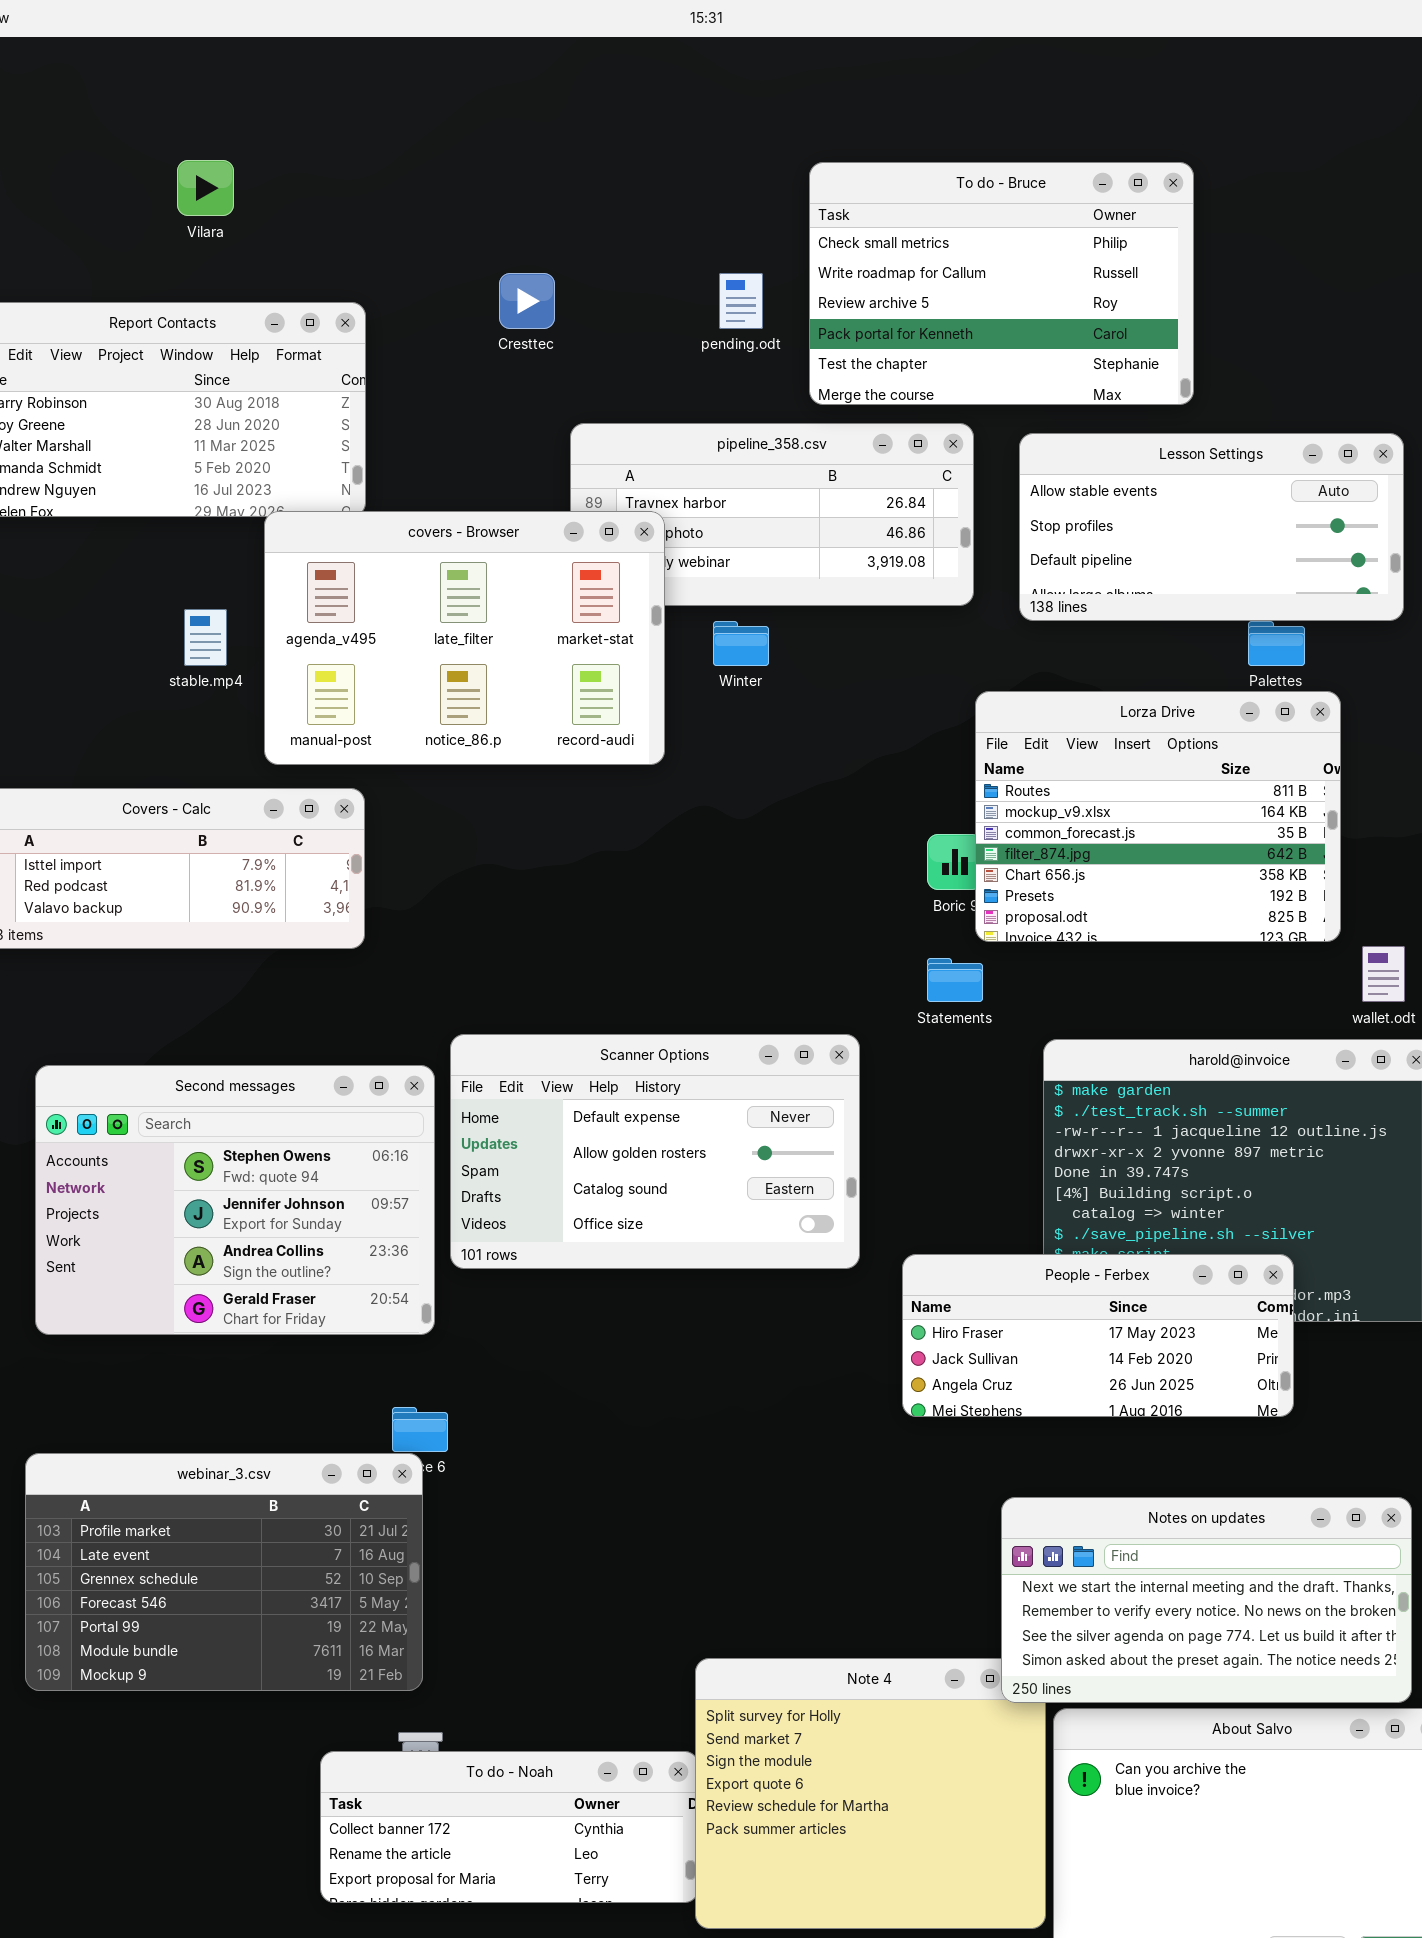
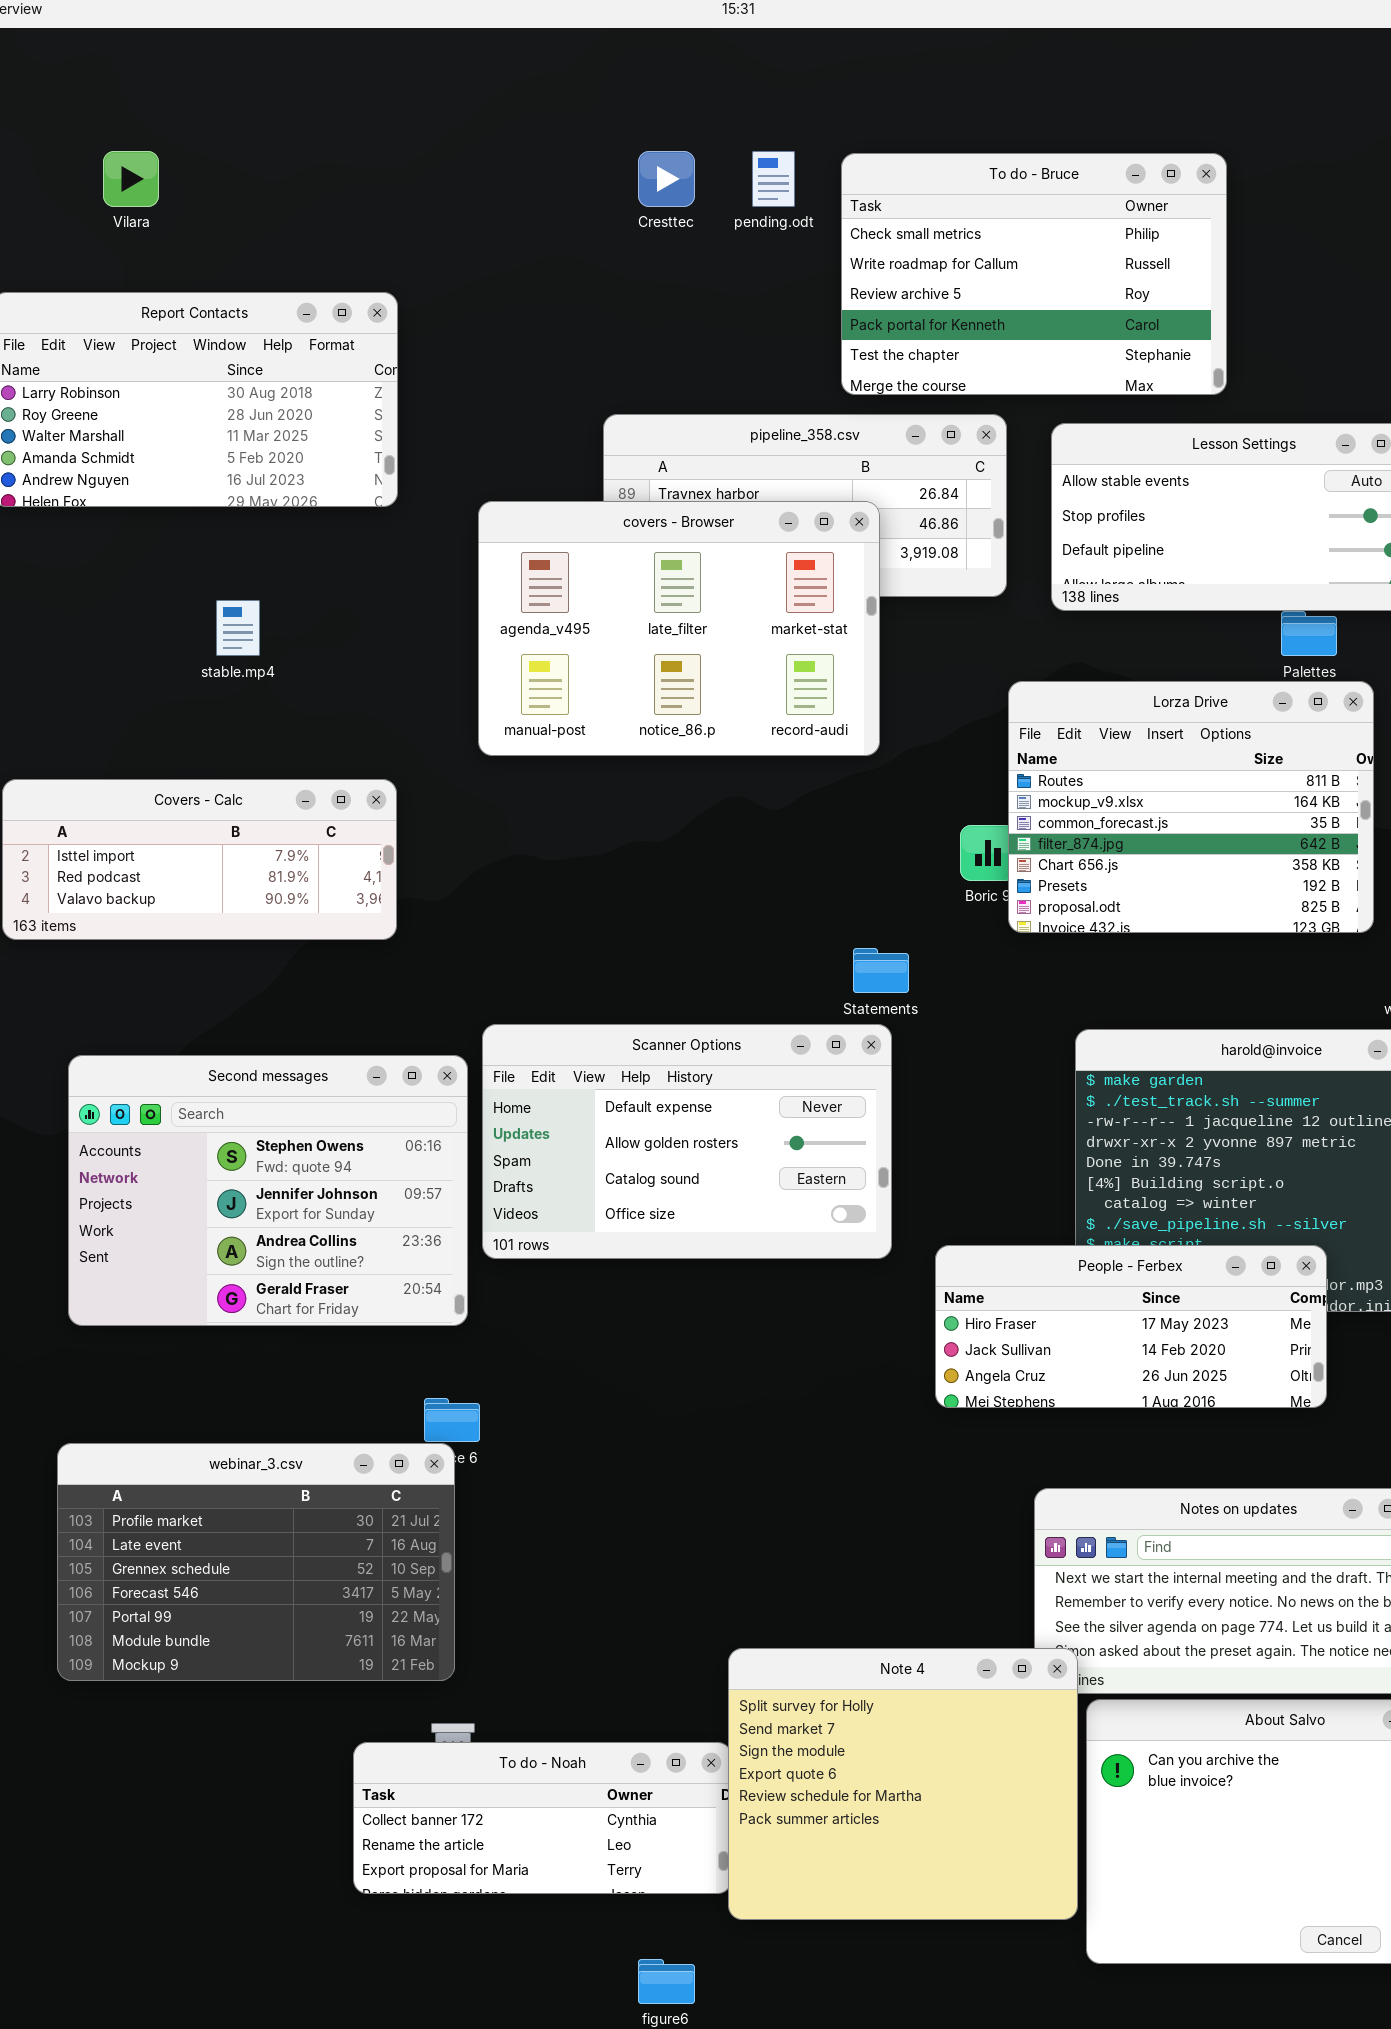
Vilara: [177,160,234,216] -> [103,151,159,207], moved
Cresttec: [499,273,555,329] -> [638,151,695,207], moved
pending.odt: [719,273,763,329] -> [752,151,795,207], moved
covers - Browser: [264,511,665,765] -> [478,501,880,756], moved
Statements: [927,958,983,1002] -> [853,948,909,993], moved
Note 4: [695,1658,1046,1929] -> [728,1648,1078,1920], raised

